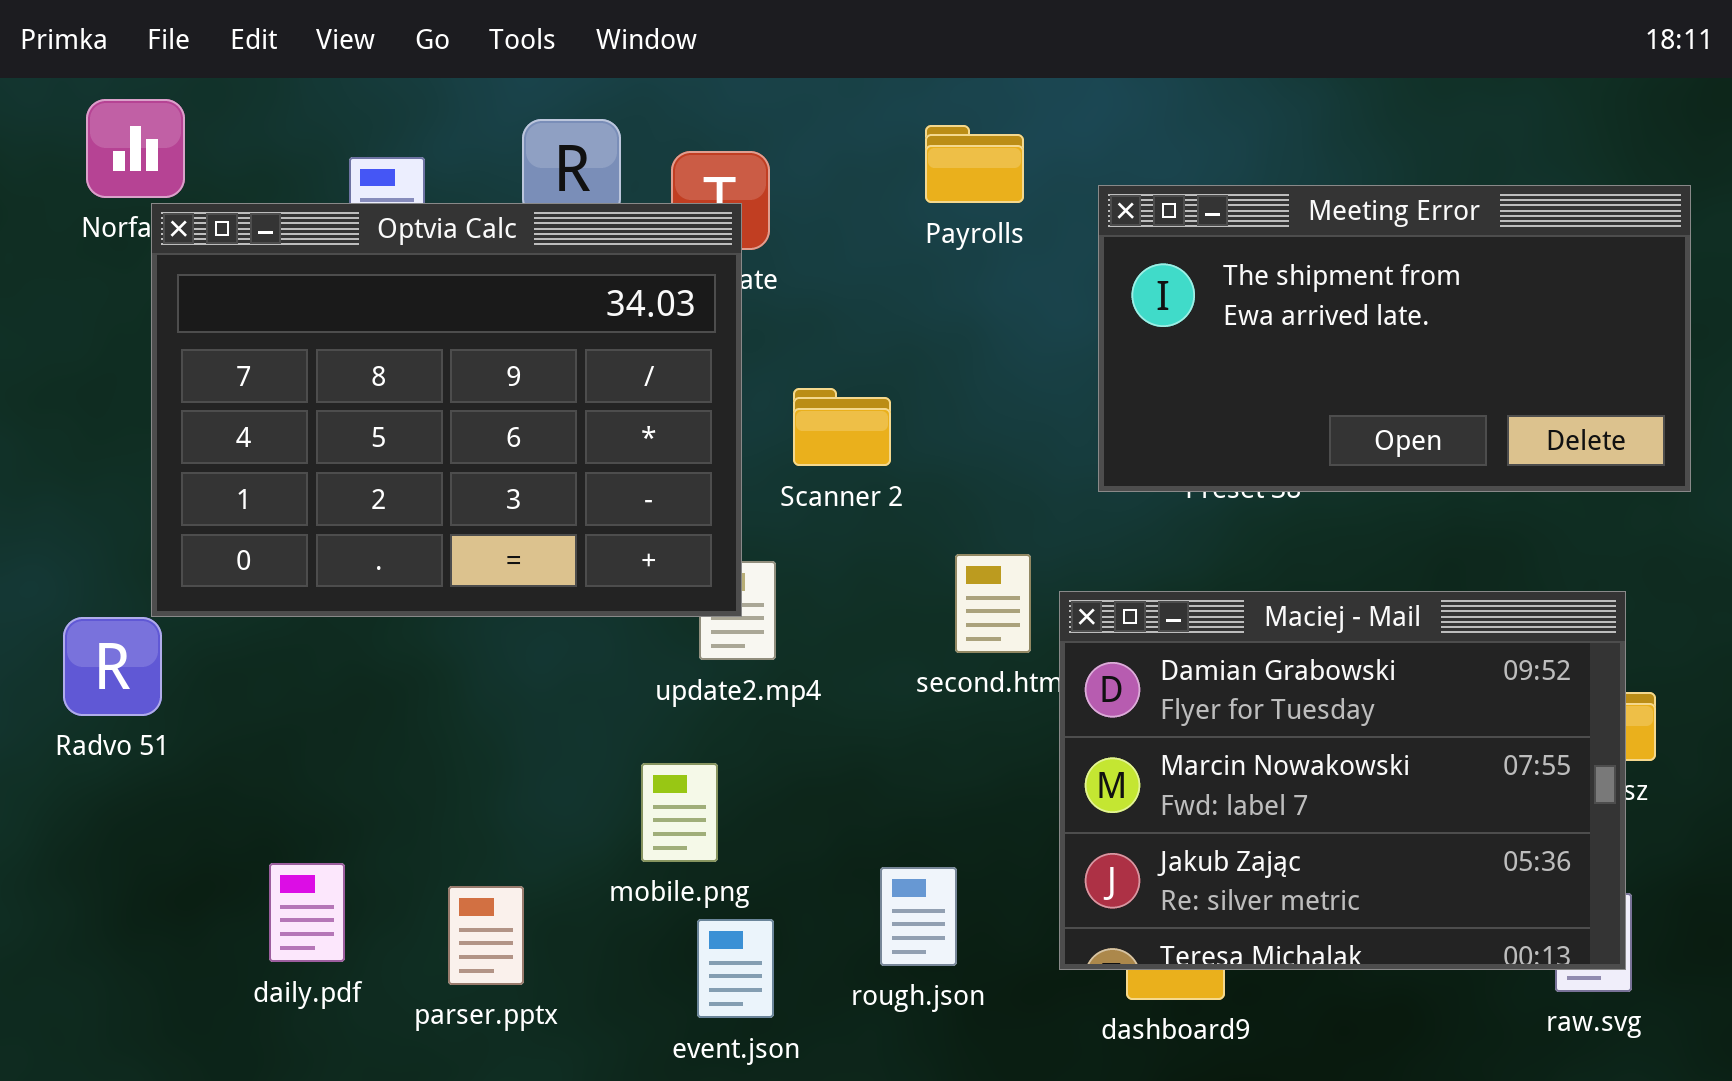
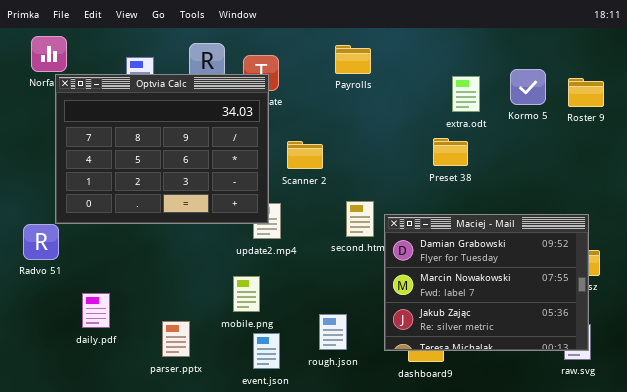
Meeting Error: [1098,185,1691,492] -> none, closed
daily.pdf: [269,863,345,962] -> [82,293,110,328], moved

